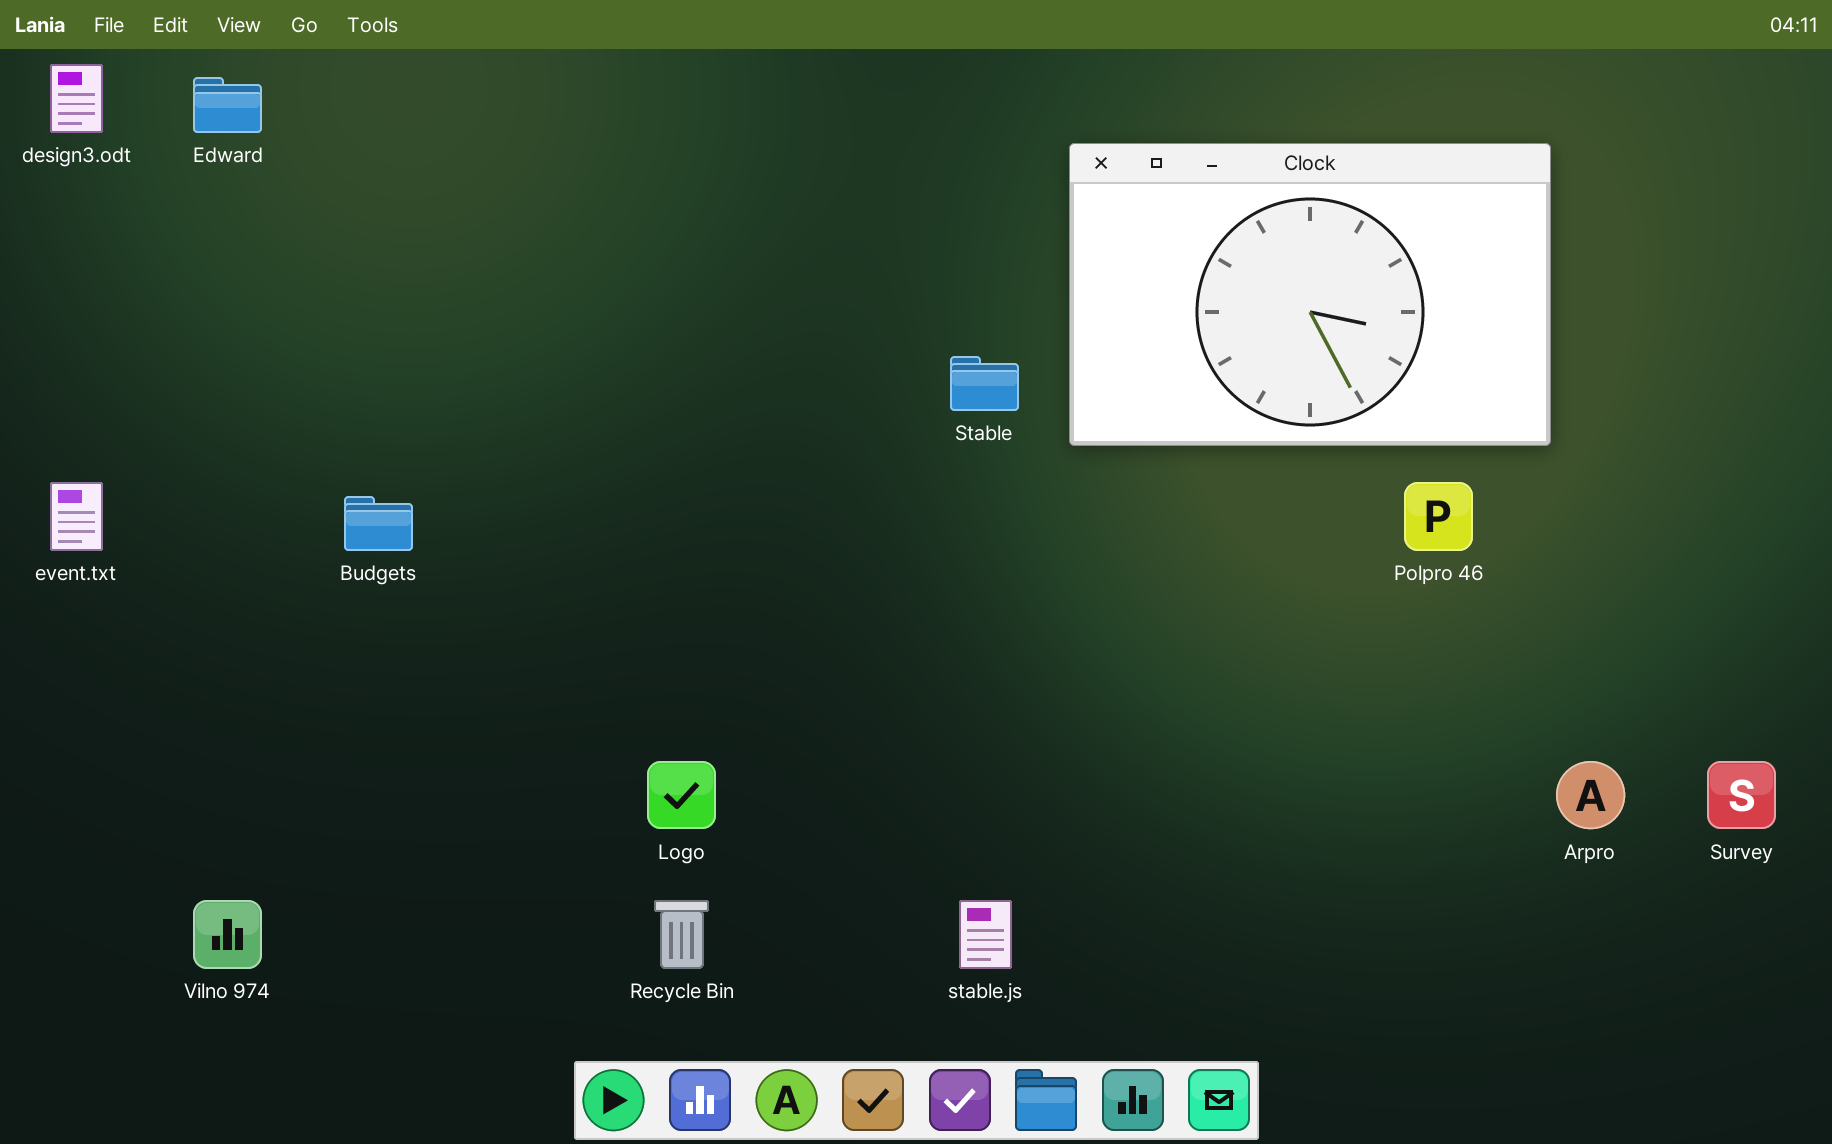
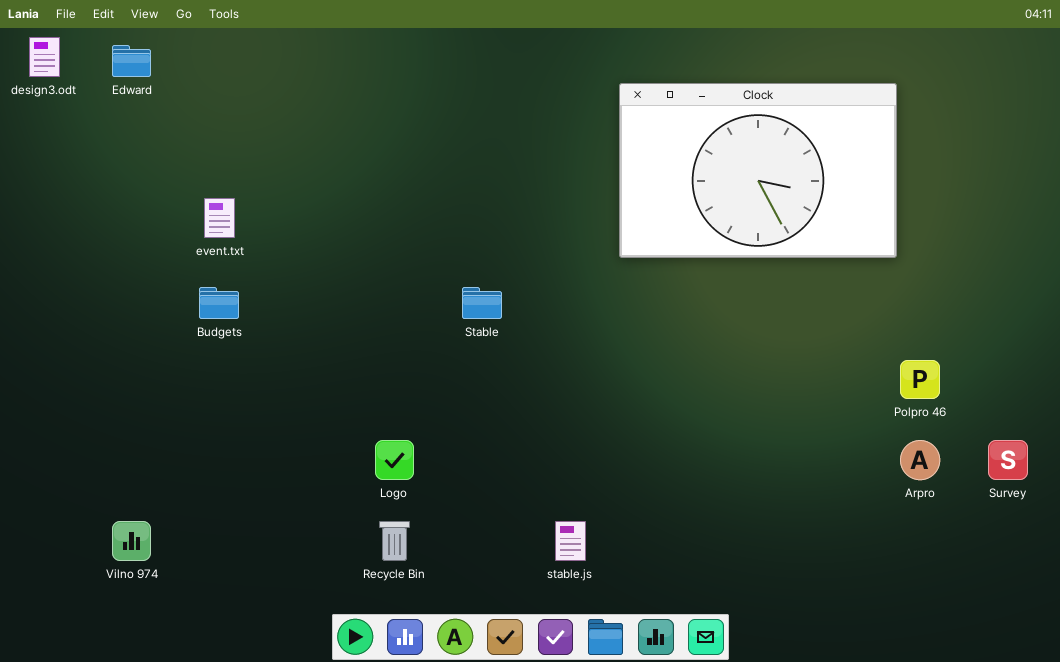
Stable: [950,356,1019,411] -> [462,287,502,319], moved
event.txt: [50,482,103,551] -> [204,198,235,238], moved
Polpro 46: [1404,482,1473,551] -> [900,360,940,399], moved

